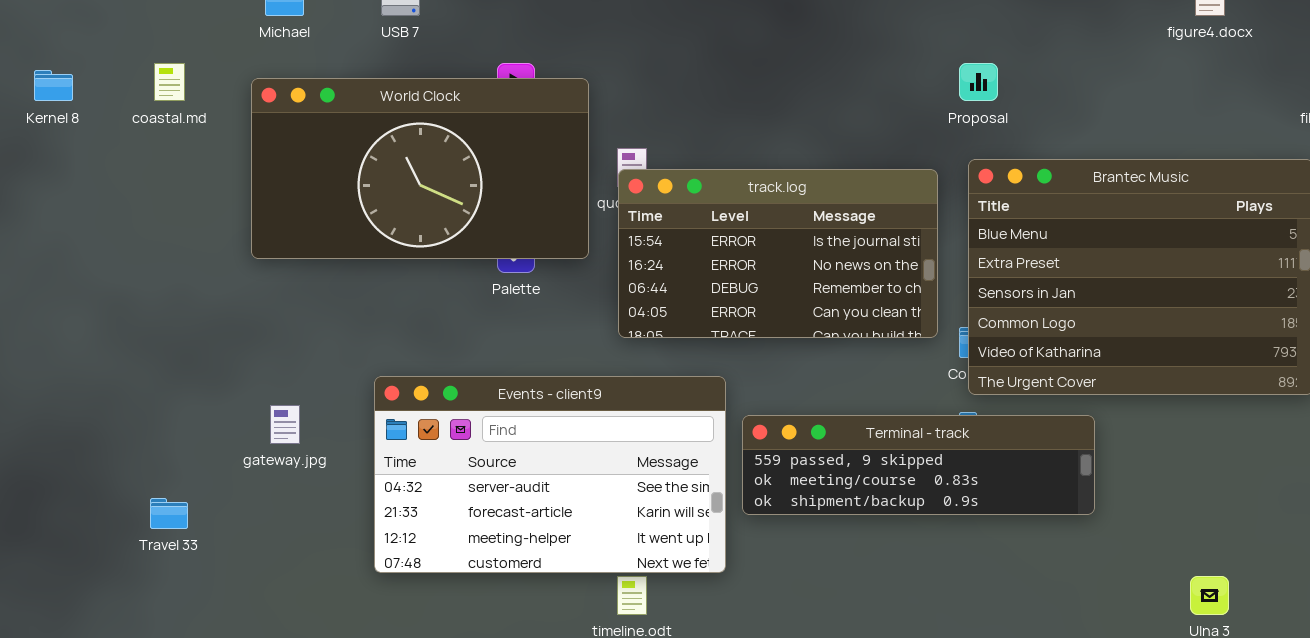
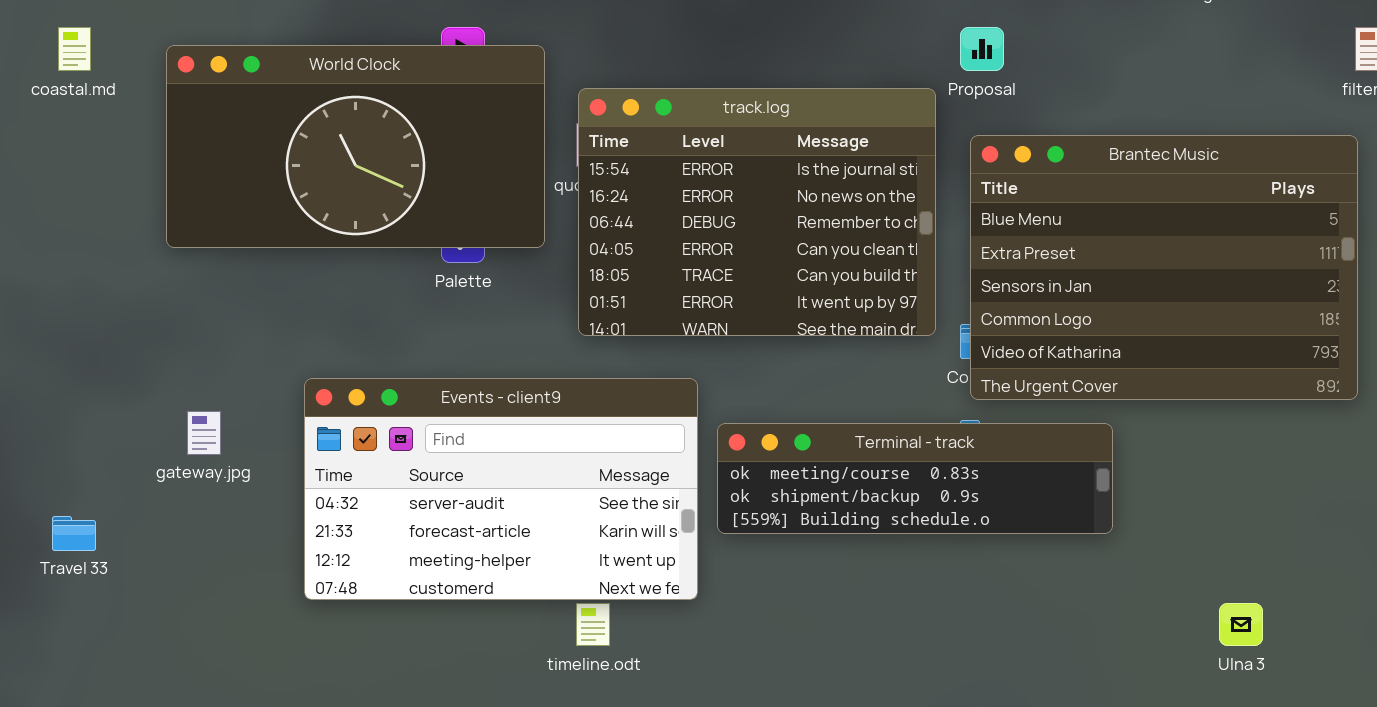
track.log: [618,169,938,338] -> [578,88,936,336], resized
Terminal - track: [742,415,1095,515] -> [717,423,1113,534], scrolled down 1 row

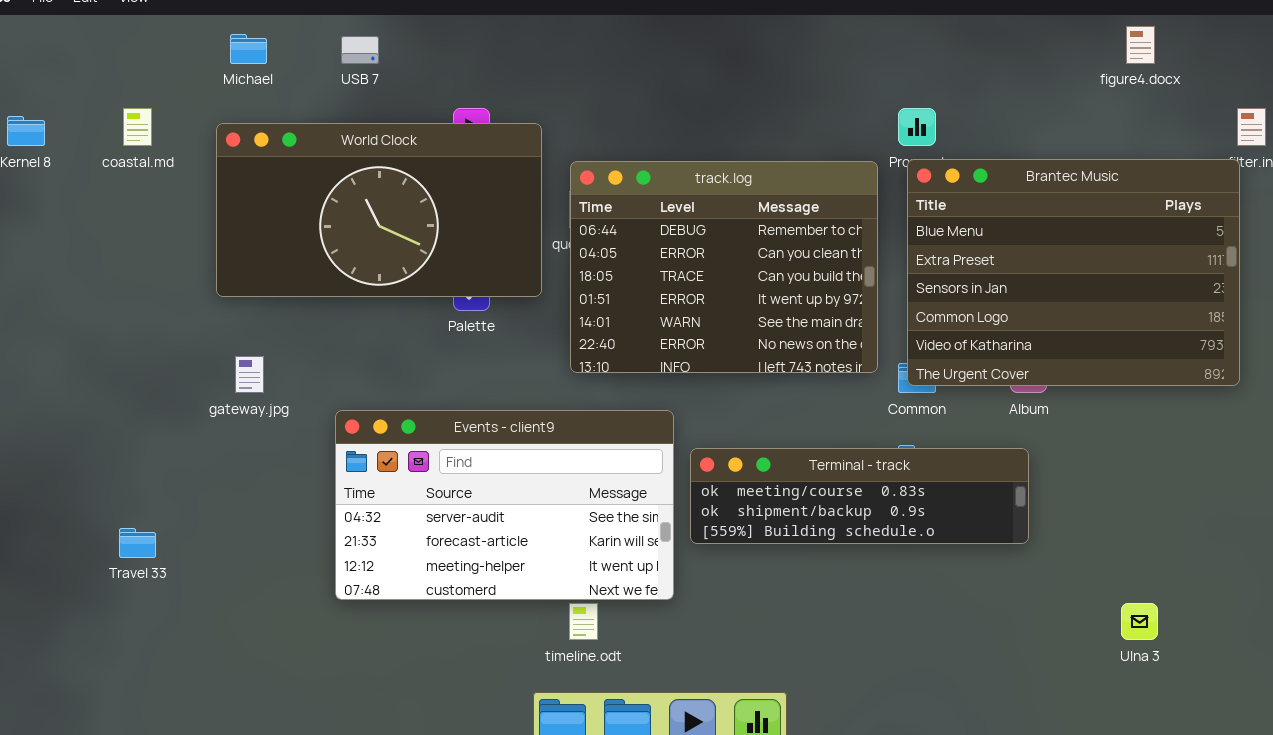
track.log: [578,88,936,336] -> [570,161,878,373], scrolled down 2 rows
Brantec Music: [970,135,1358,400] -> [907,159,1240,386], moved
gateway.jpg: [187,411,221,455] -> [235,356,264,393], moved

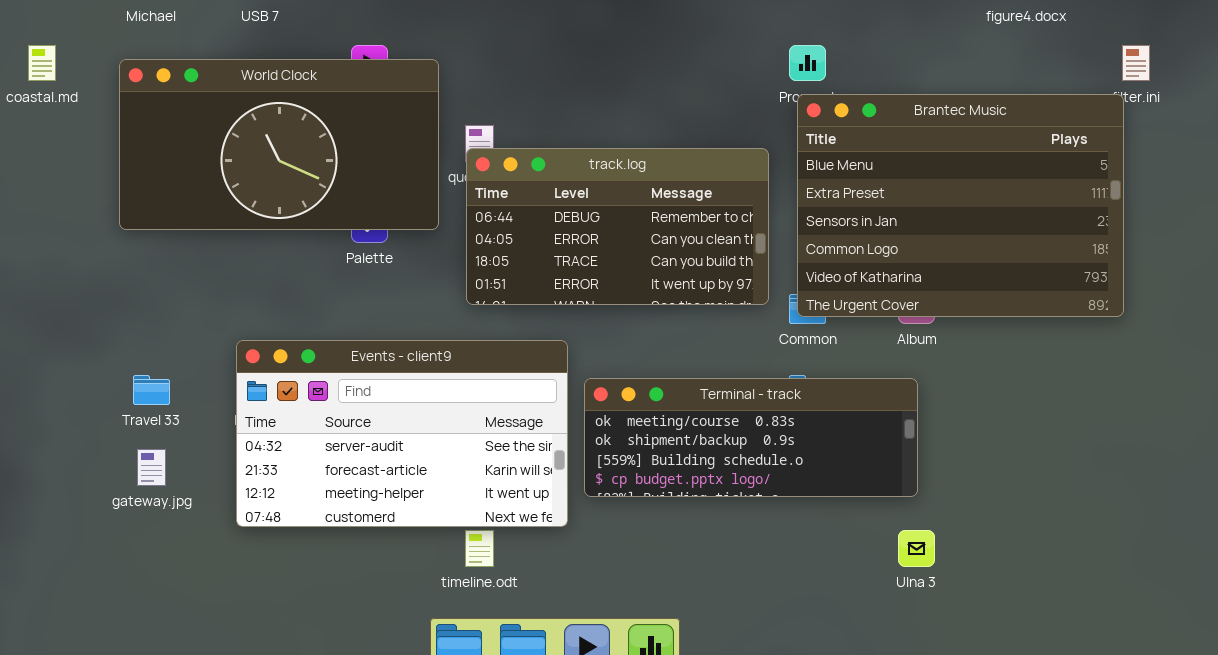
track.log: [570,161,878,373] -> [466,148,769,305], resized
gateway.jpg: [235,356,264,393] -> [137,449,166,486], moved
Terminal - track: [690,448,1029,544] -> [584,378,918,497], resized
Travel 33: [119,528,156,558] -> [133,375,170,405], moved
Ulna 3: [1121,603,1158,640] -> [898,530,935,567], moved

